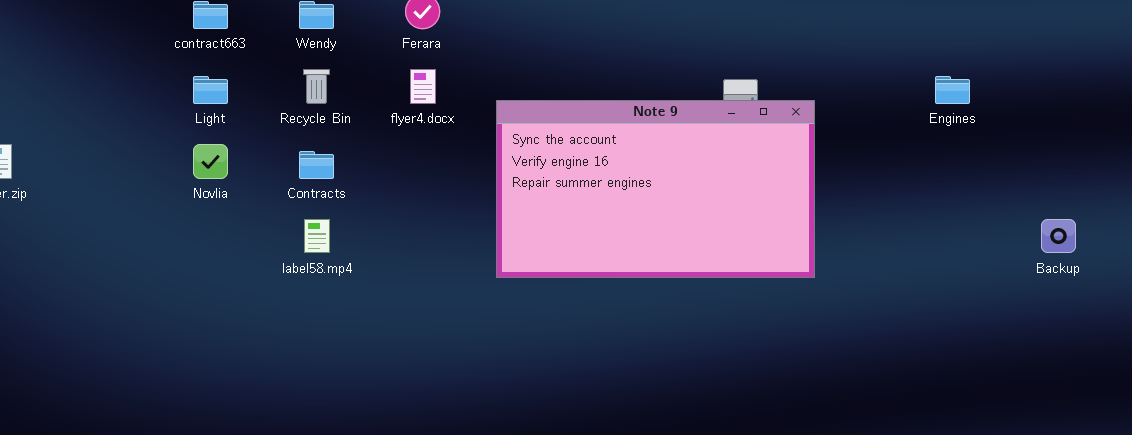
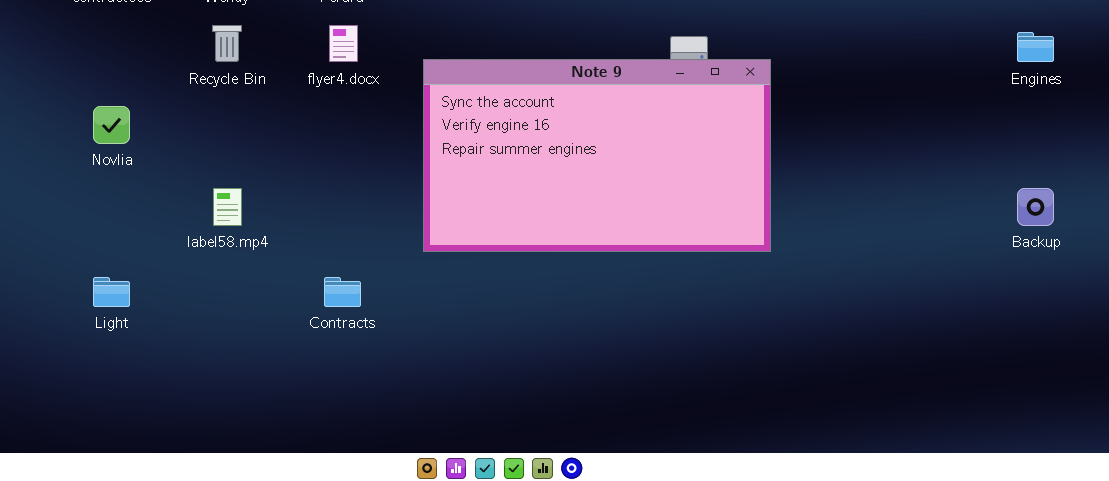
Light: [193,76,228,104] -> [93,277,130,307], moved
Engines: [935,76,970,104] -> [1017,32,1054,62], moved
Contracts: [299,151,334,179] -> [324,277,361,307], moved

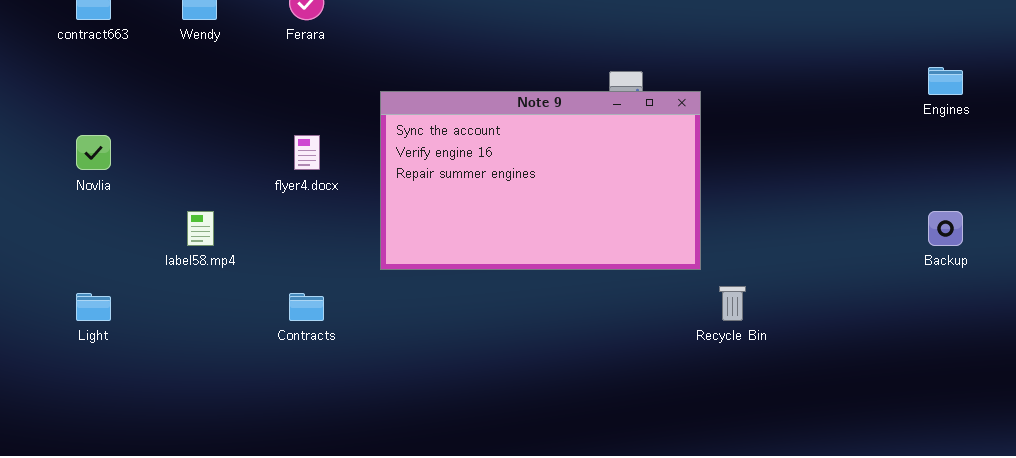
Recycle Bin: [212,25,242,62] -> [719,286,746,321], moved
flyer4.docx: [329,25,358,62] -> [294,135,320,170], moved

